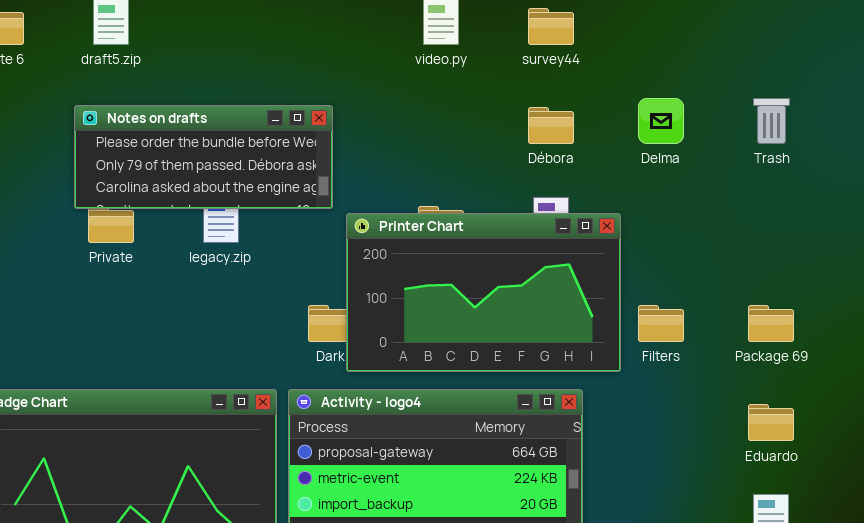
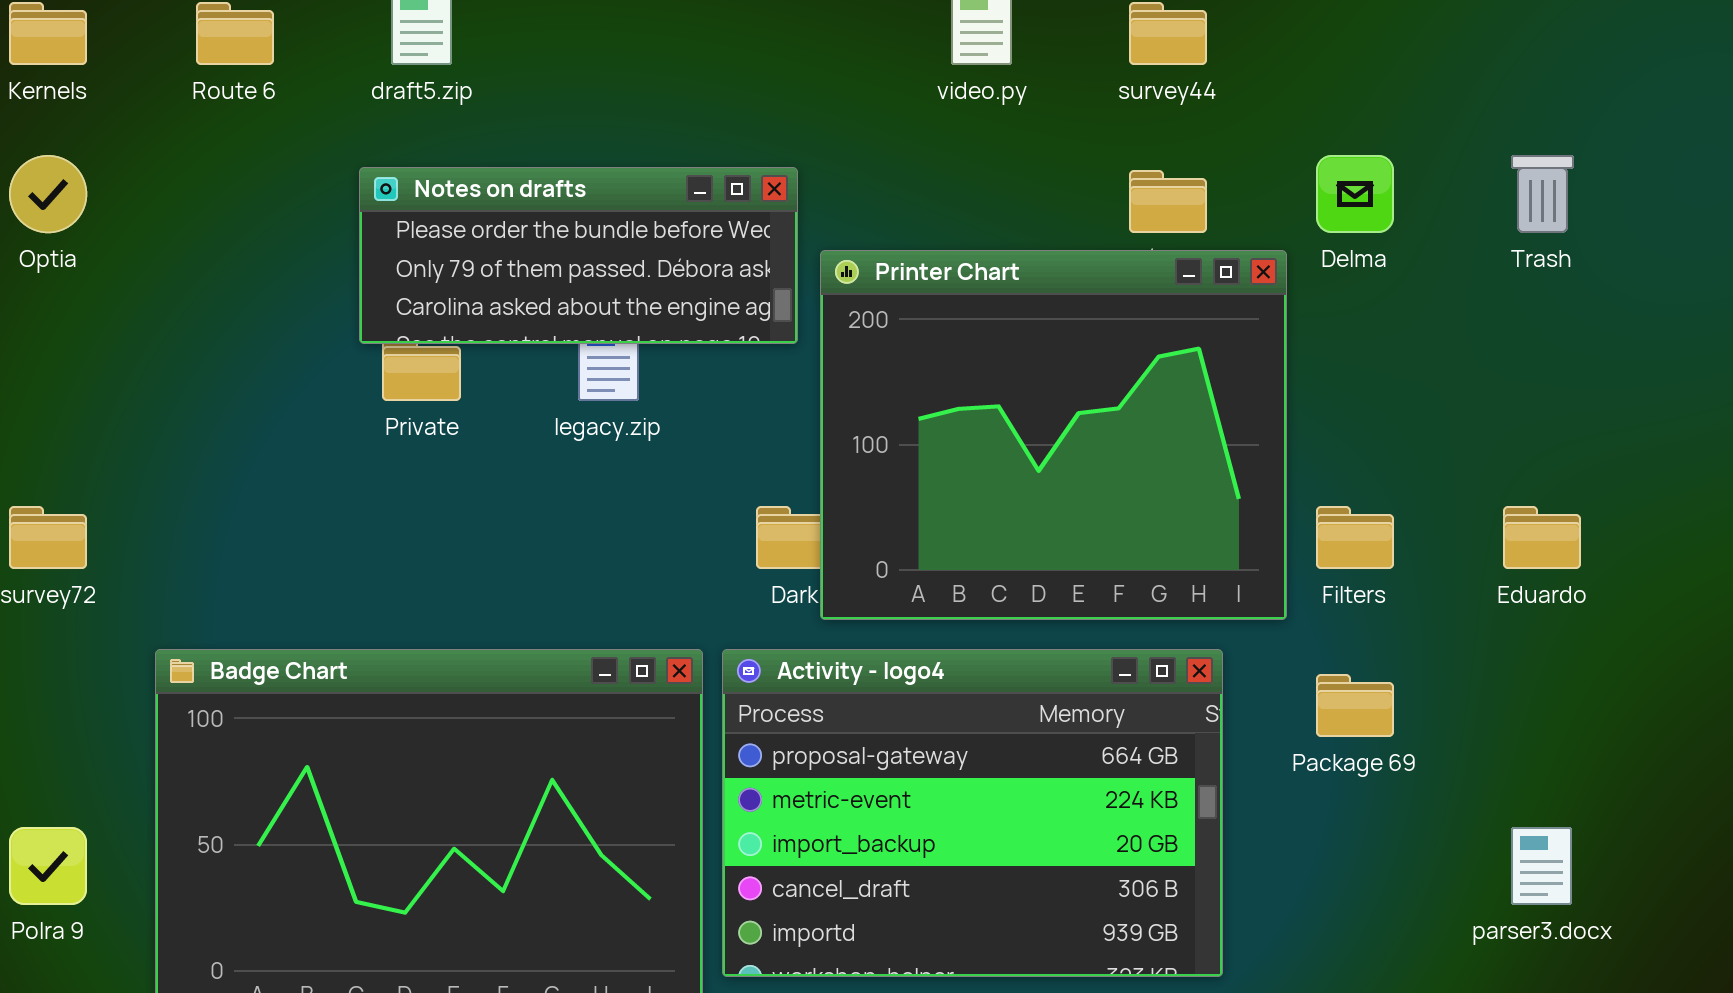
Printer Chart: [346,213,621,372] -> [820,250,1287,620], resized
Package 69: [748,305,794,342] -> [1316,674,1394,737], moved
Eduardo: [748,404,794,441] -> [1503,506,1581,569], moved

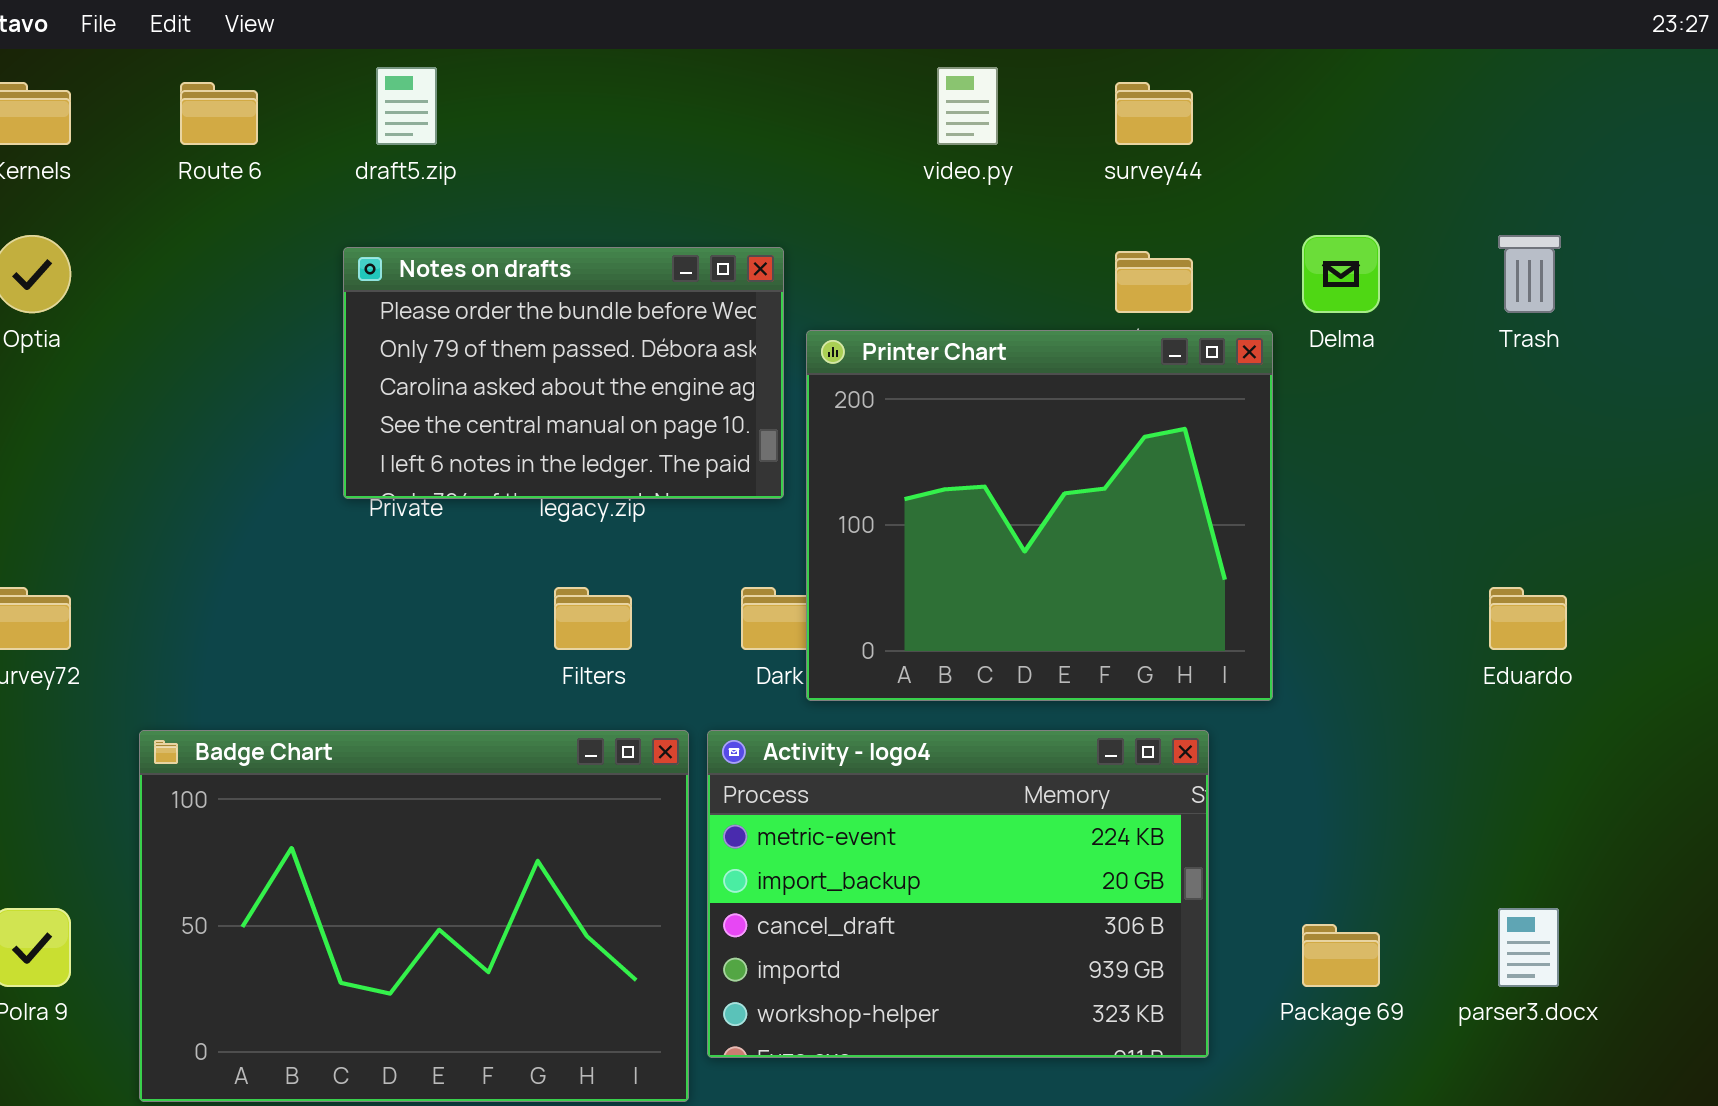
Notes on drafts: [359,167,798,344] -> [343,247,784,499], resized
Filters: [1316,506,1394,569] -> [554,587,632,650], moved
Activity - logo4: [722,649,1223,977] -> [707,730,1209,1058], scrolled down 1 row
Package 69: [1316,674,1394,737] -> [1302,924,1380,987], moved

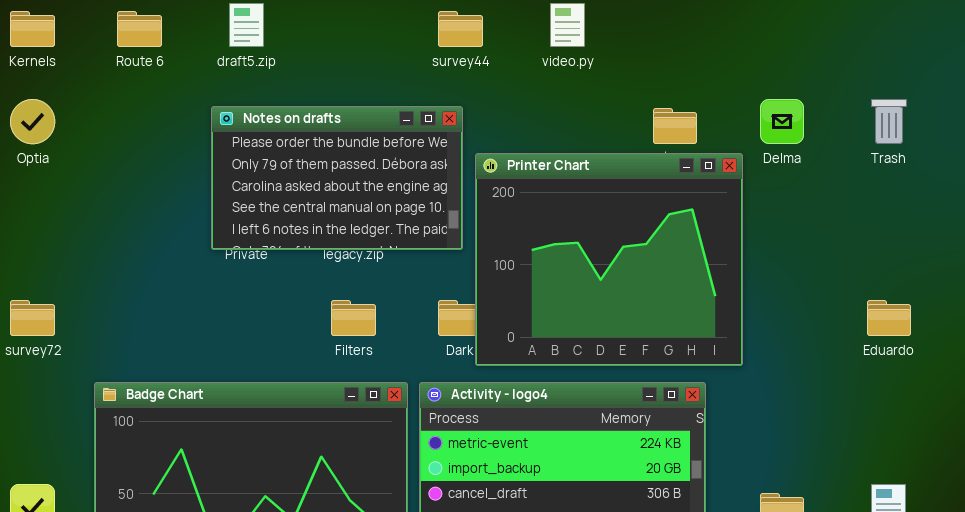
survey44: [1115,82,1193,145] -> [438,11,483,47], moved

